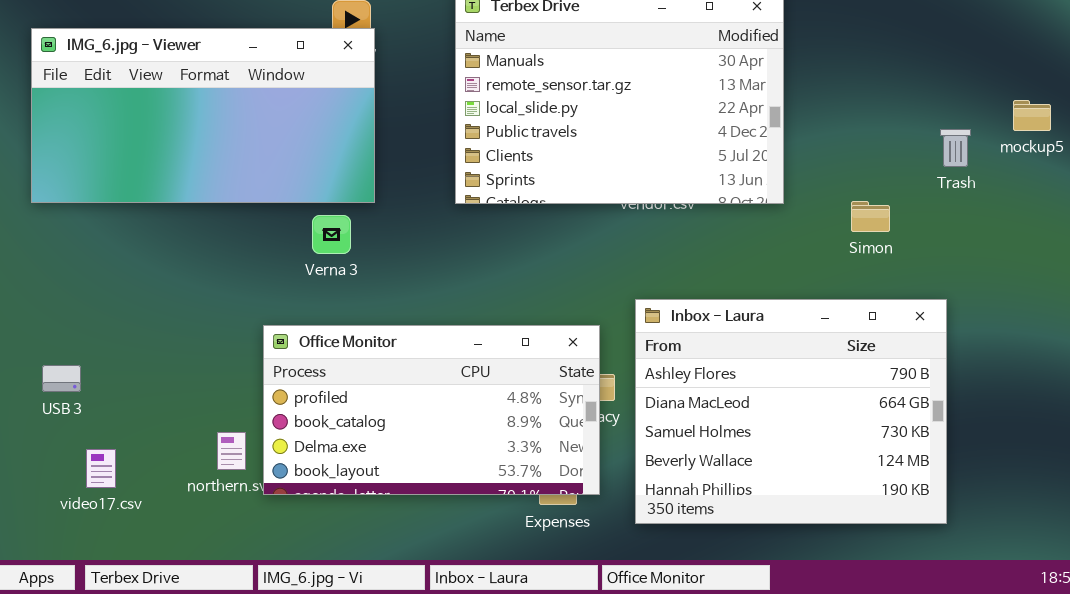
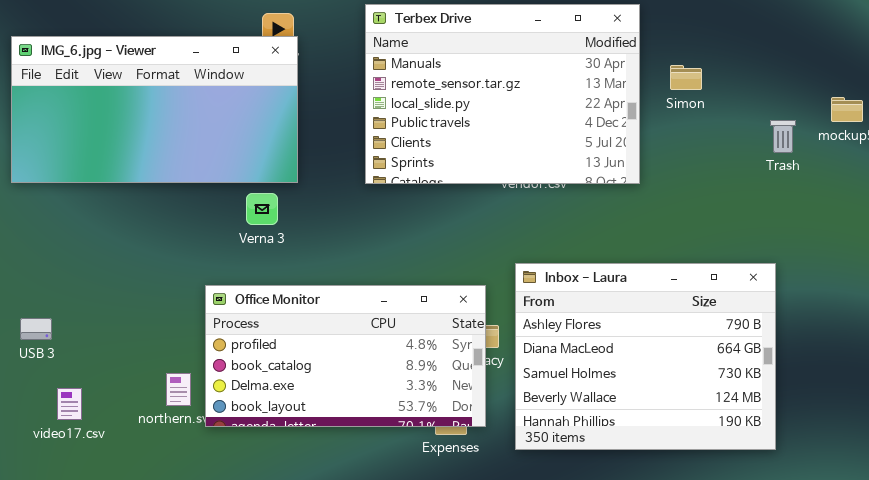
Simon: [851,201,890,232] -> [670,65,702,90], moved

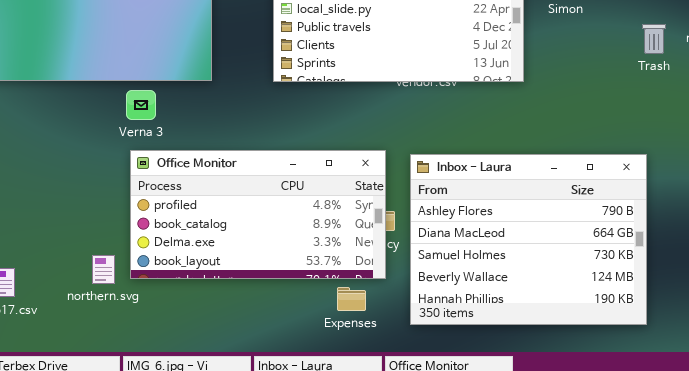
Verna 3: [246,193,278,225] -> [126,90,156,120], moved
Office Monitor: [205,285,486,427] -> [130,150,386,279], moved

